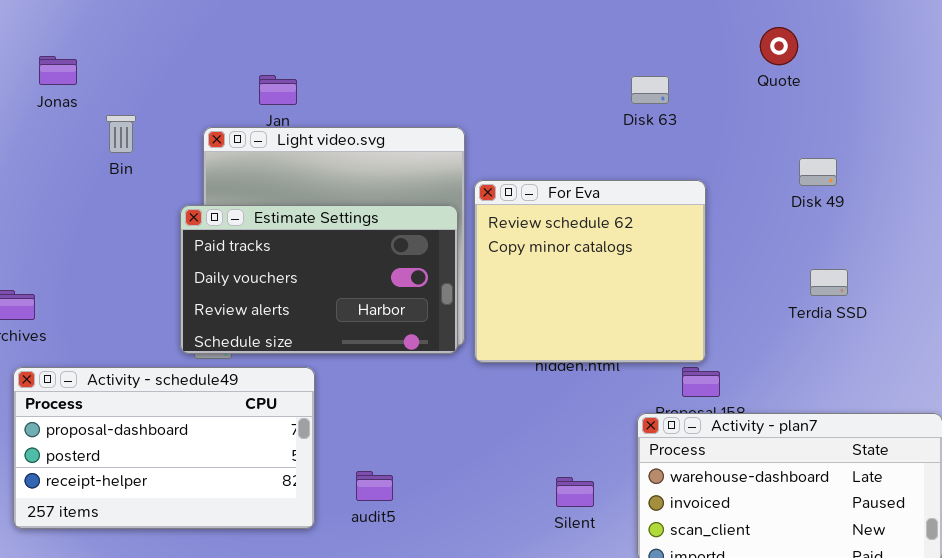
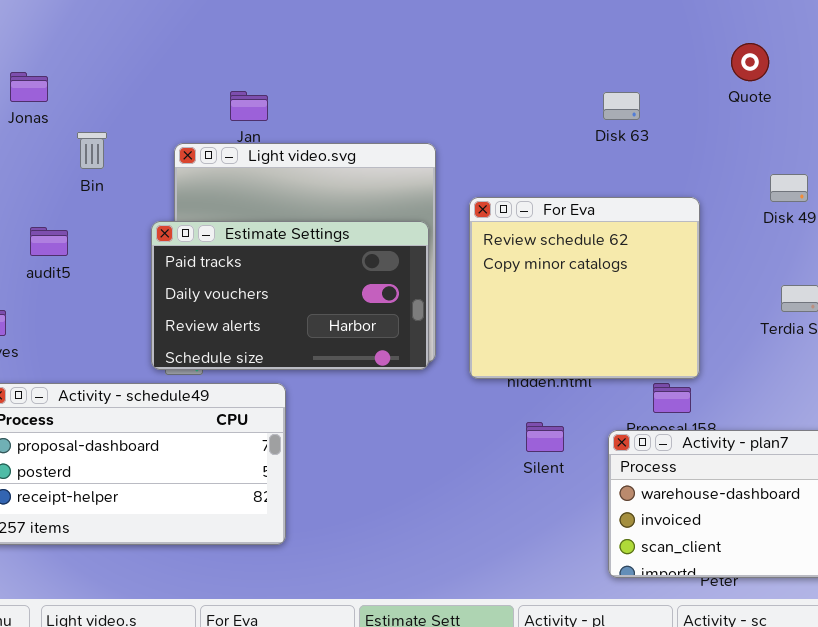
For Eva: [474,180,706,363] -> [469,197,700,379], moved
audit5: [356,471,393,501] -> [30,227,68,256], moved
Silent: [556,477,594,507] -> [526,422,564,452], moved

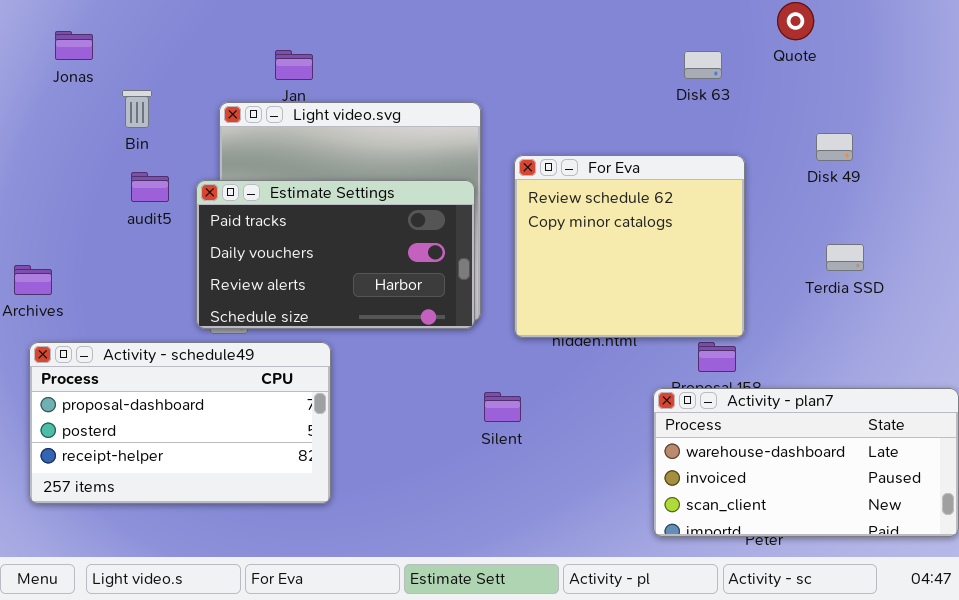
Disk 63: [603,92,640,120] -> [684,51,722,79], moved
audit5: [30,227,68,256] -> [131,172,169,202], moved
Silent: [526,422,564,452] -> [484,392,521,422], moved

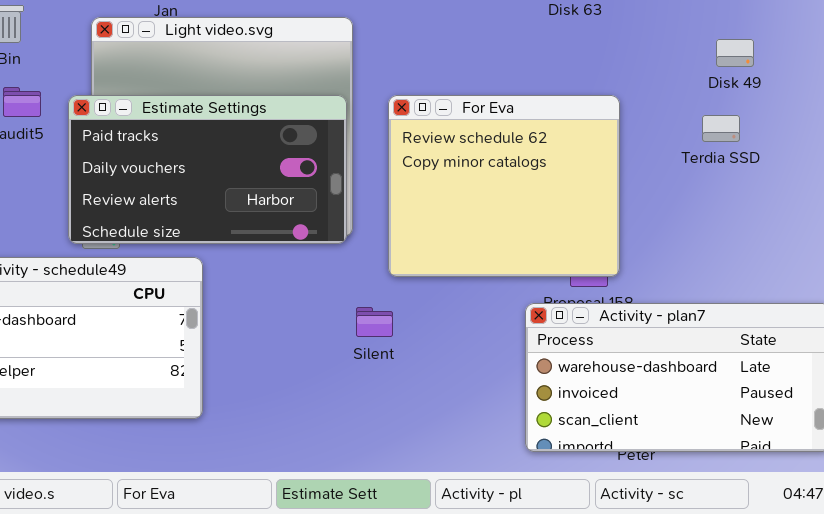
Disk 49: [816,133,853,161] -> [716,39,754,67], moved
For Eva: [514,155,745,338] -> [388,95,620,277], moved
Terdia SSD: [826,244,864,271] -> [702,115,740,142], moved

